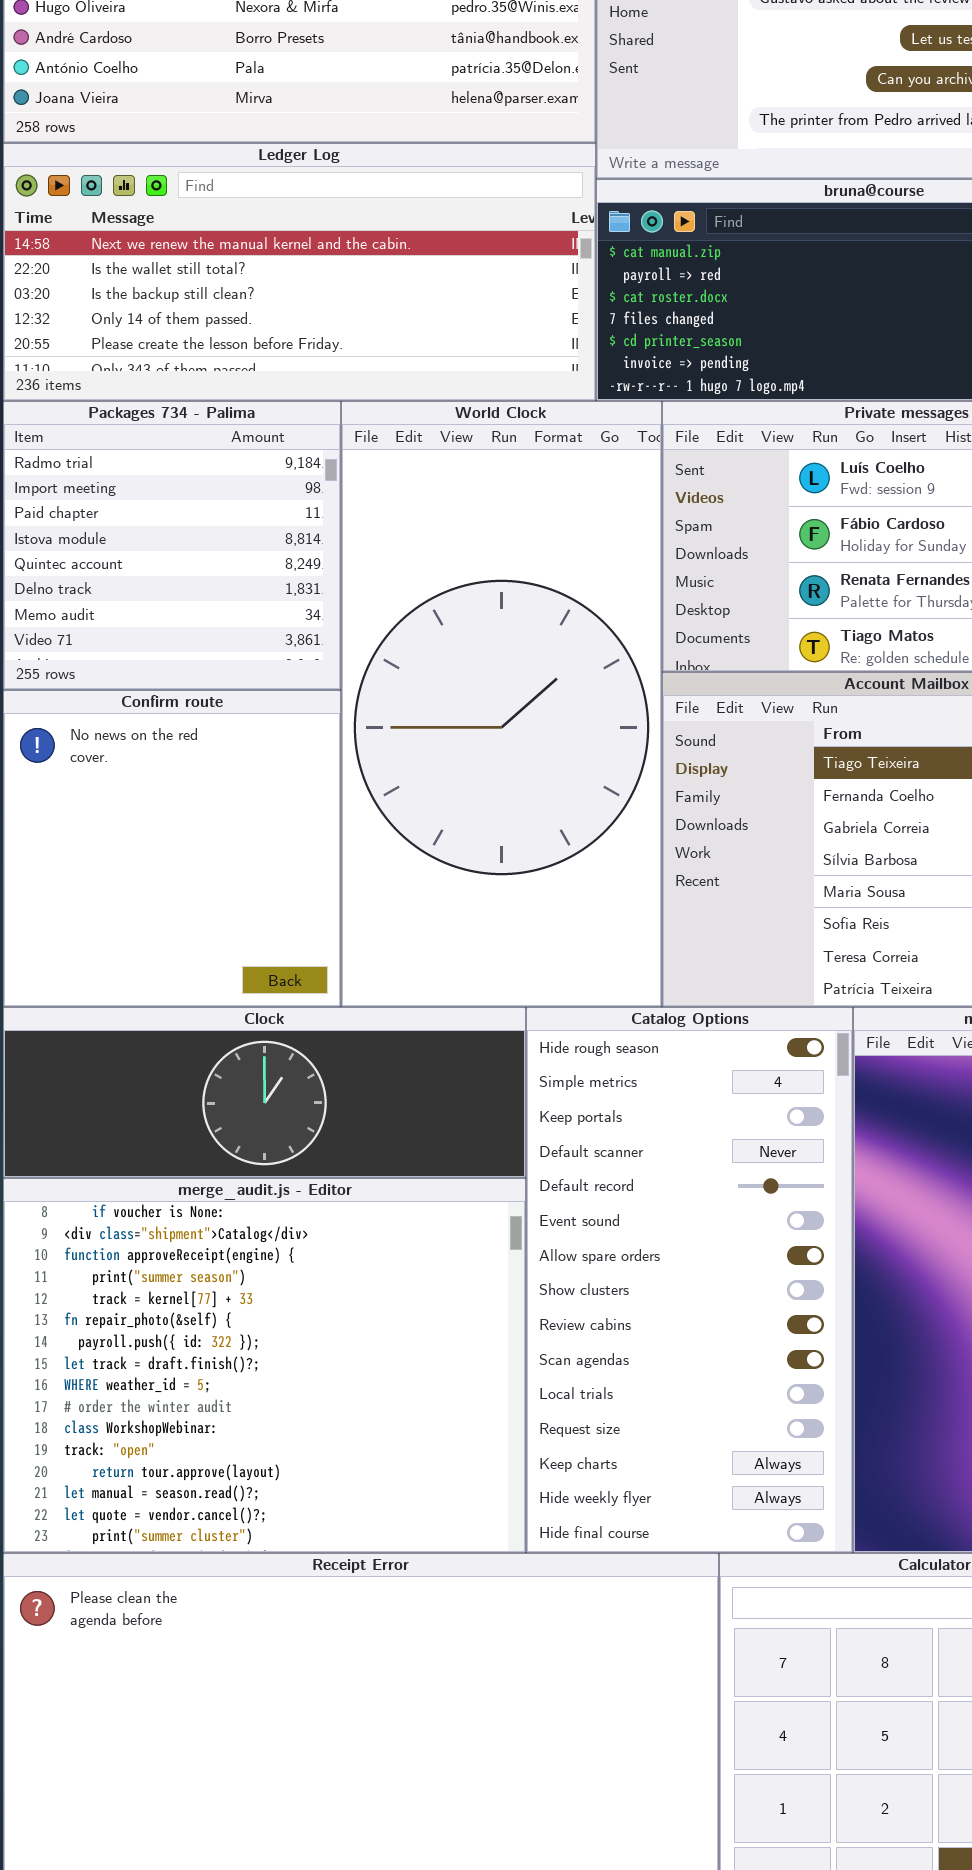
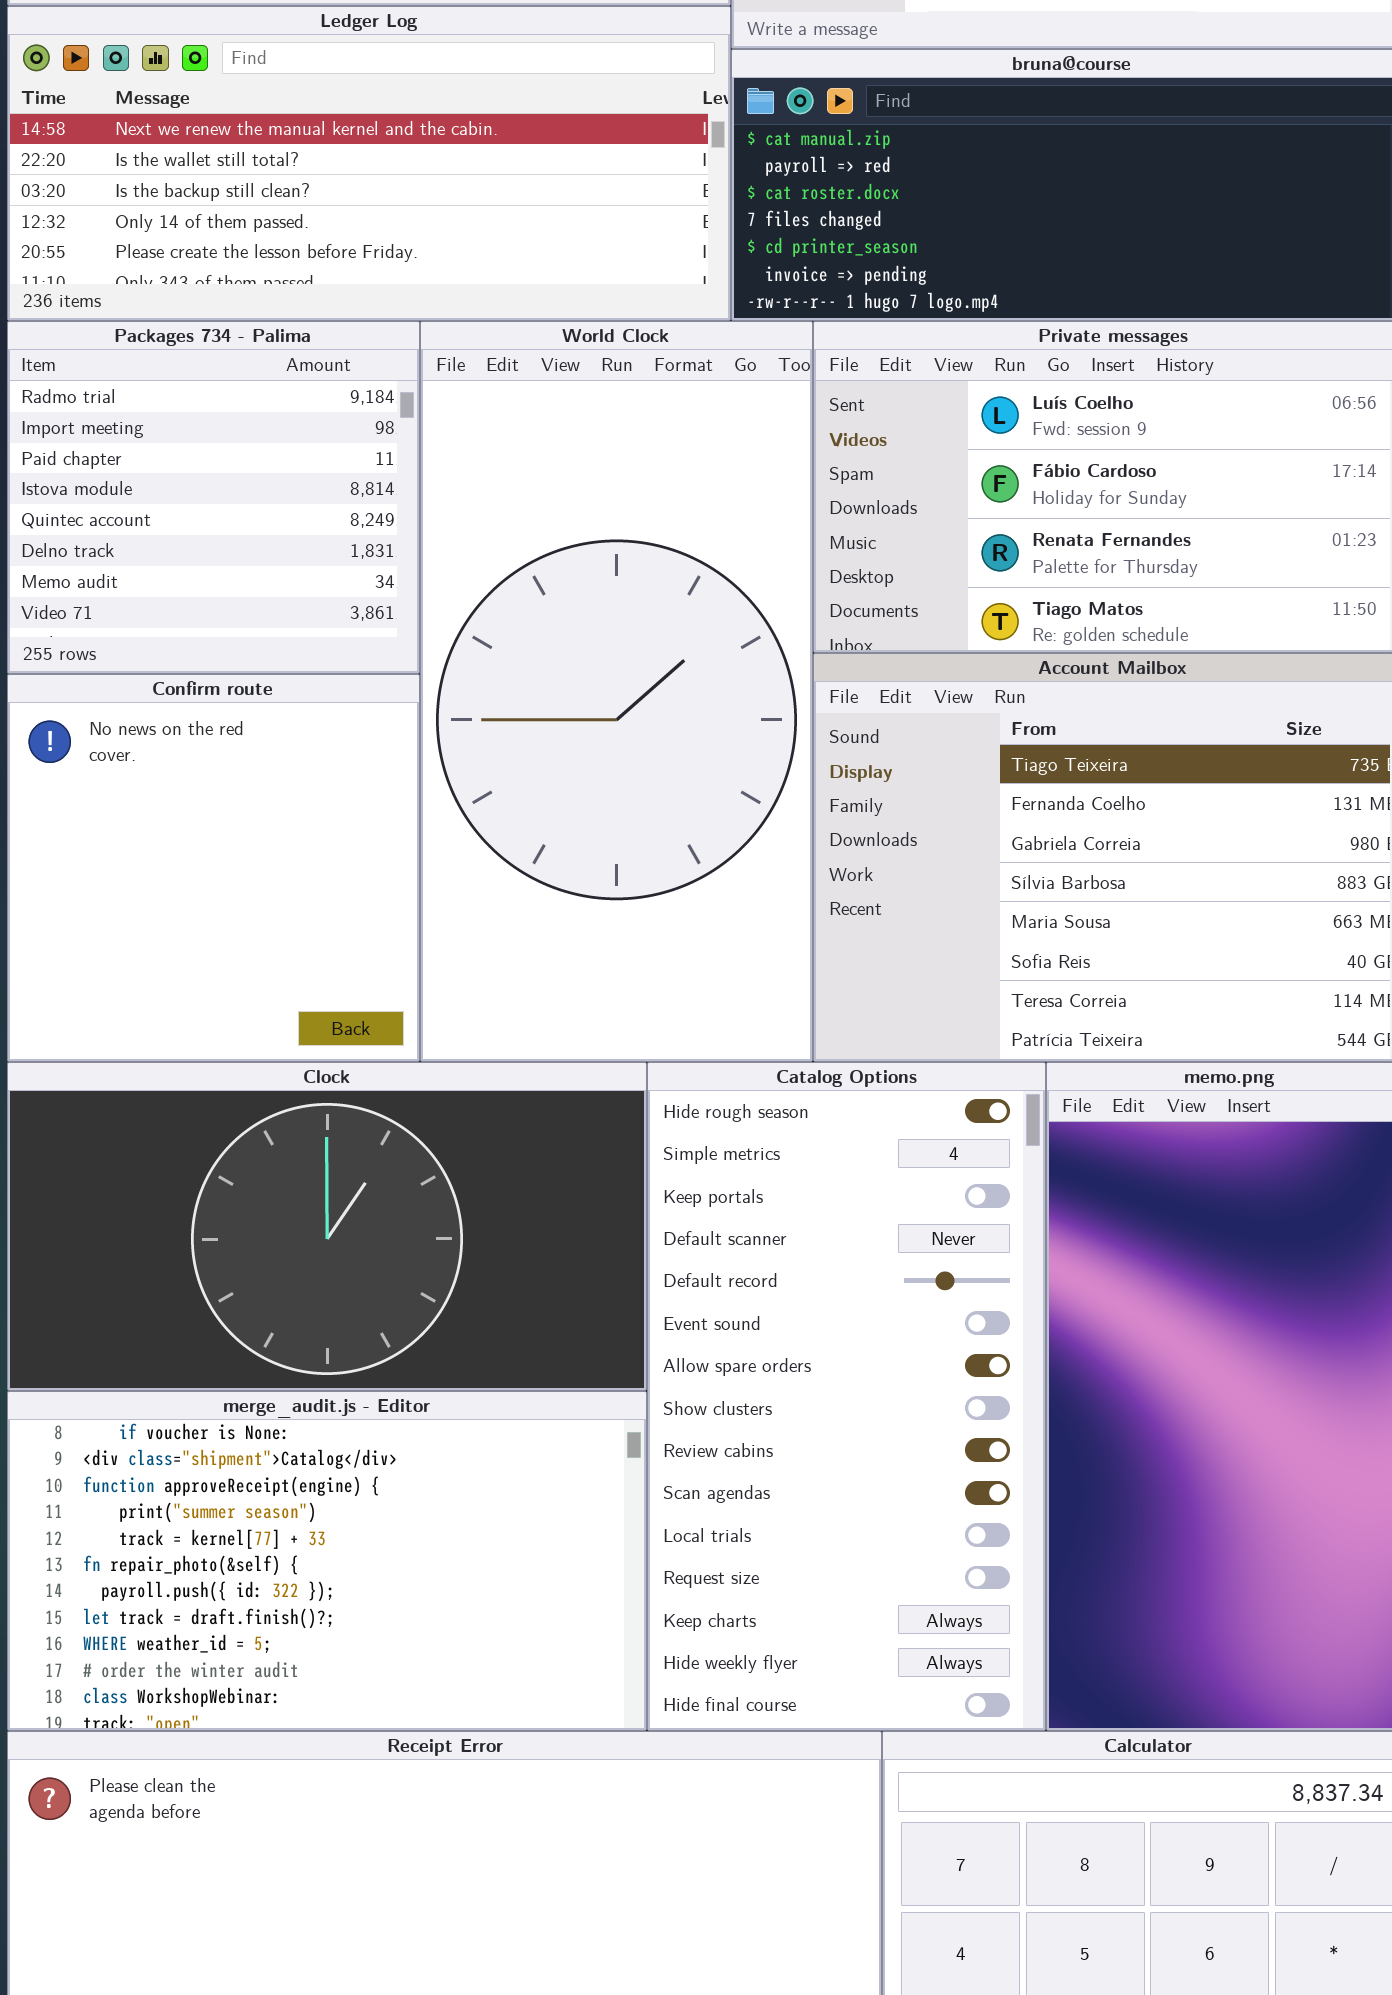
Clock: [3,1007,526,1178] -> [7,1062,647,1391], resized
merge_audit.js - Editor: [3,1178,526,1553] -> [7,1391,647,1731], resized

